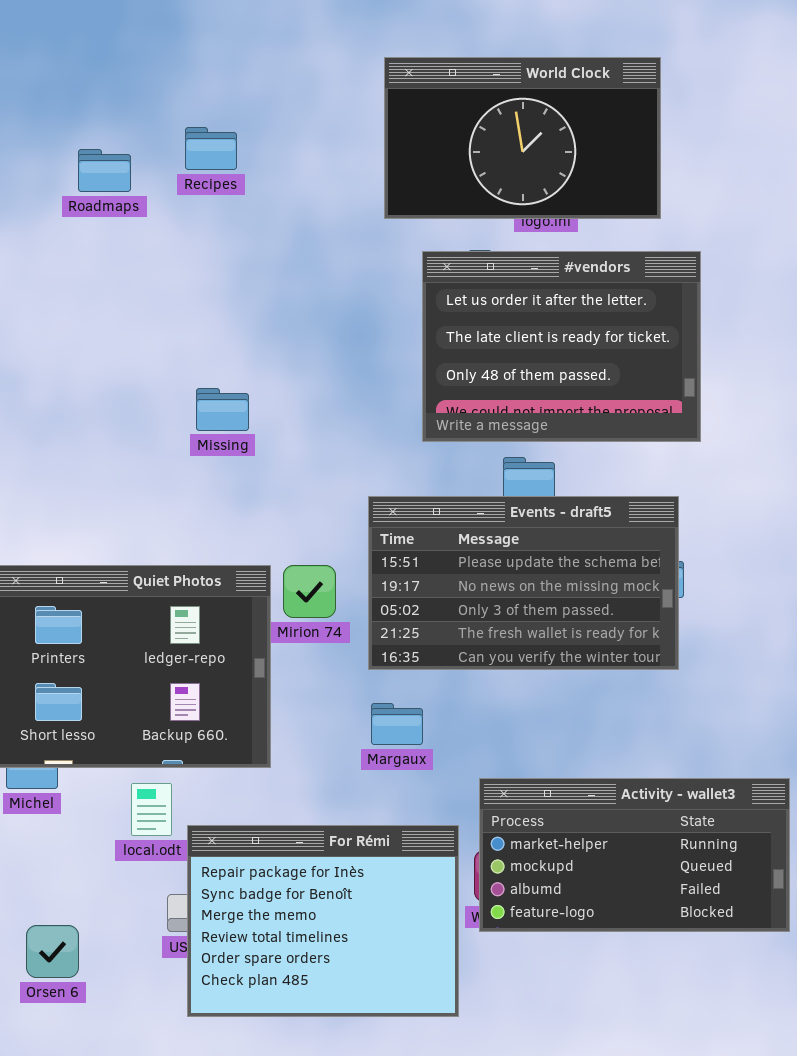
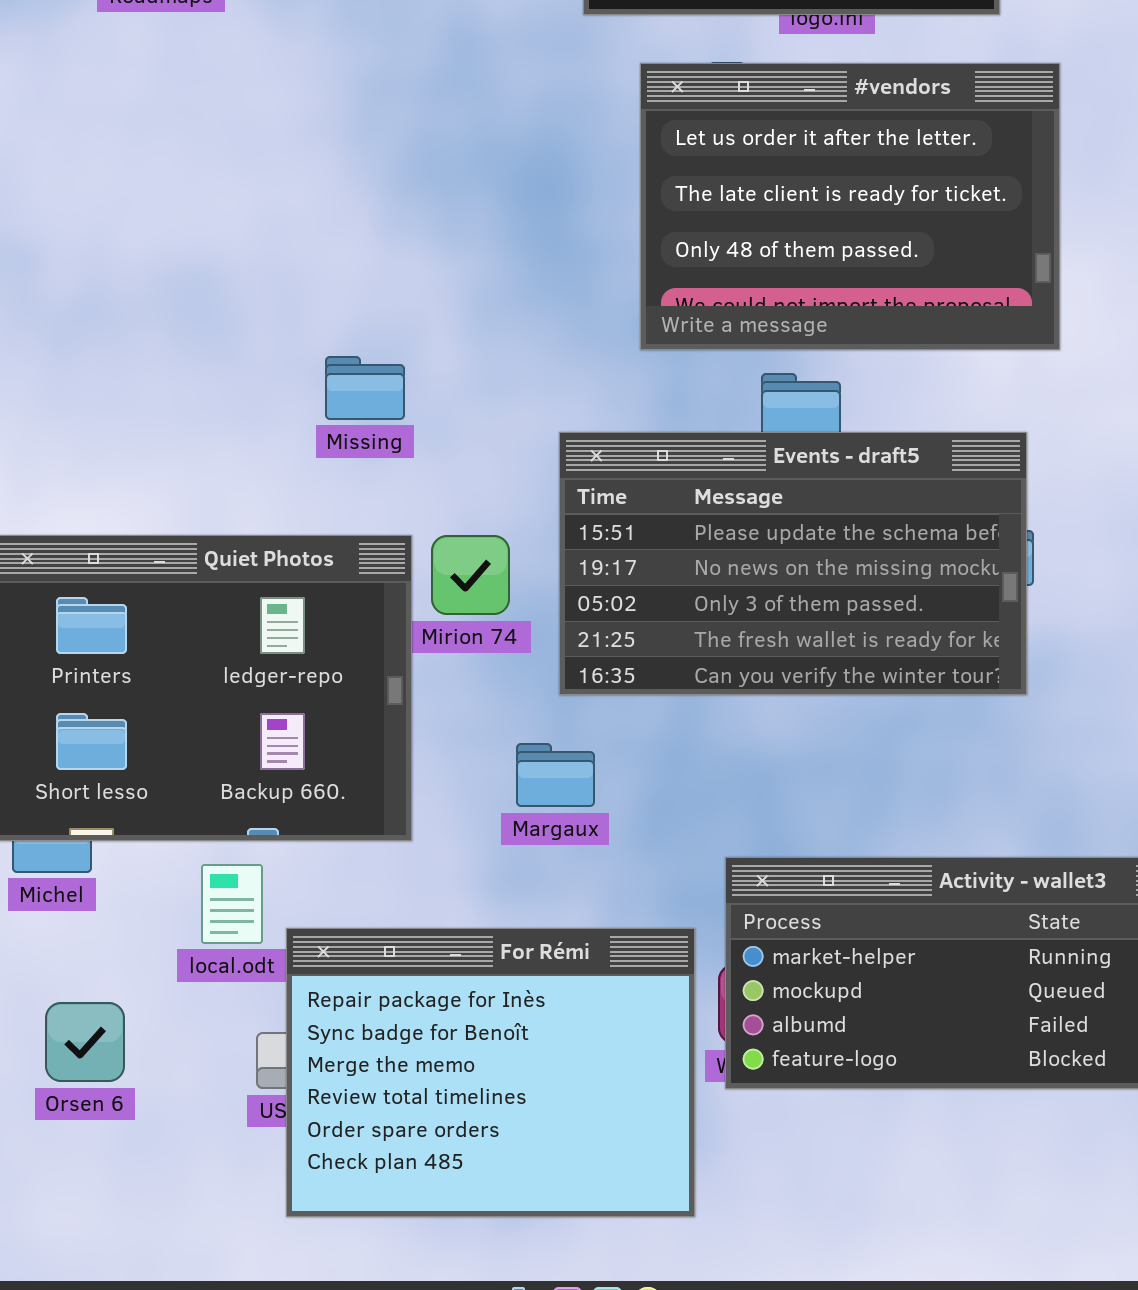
Missing: [196,388,249,431] -> [325,356,405,420], moved
Margaux: [371,703,423,745] -> [516,743,595,807], moved
Orsen 6: [26,925,79,978] -> [45,1002,125,1082], moved

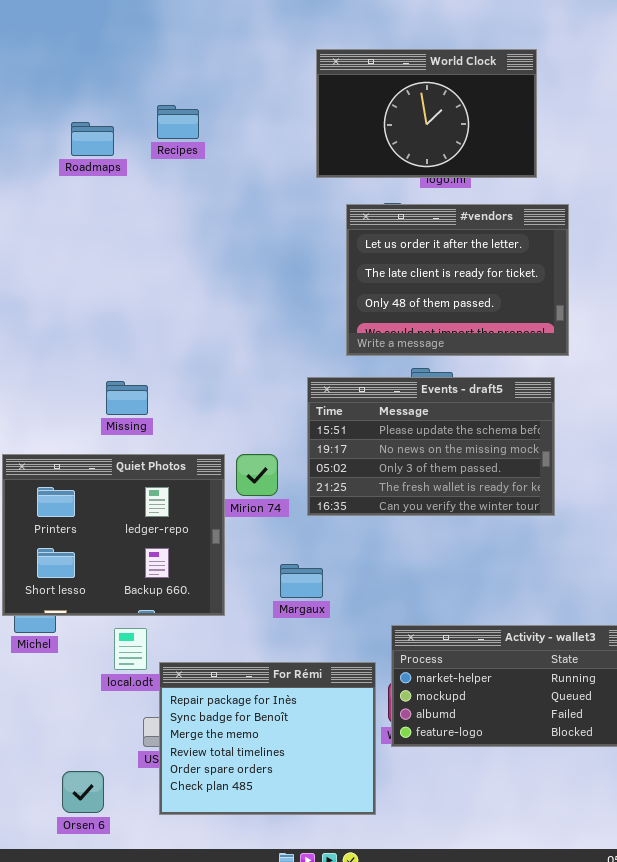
Missing: [325,356,405,420] -> [106,381,148,415], moved
Events - draft5: [559,432,1027,695] -> [307,377,555,516], moved
Orsen 6: [45,1002,125,1082] -> [62,771,104,813], moved

